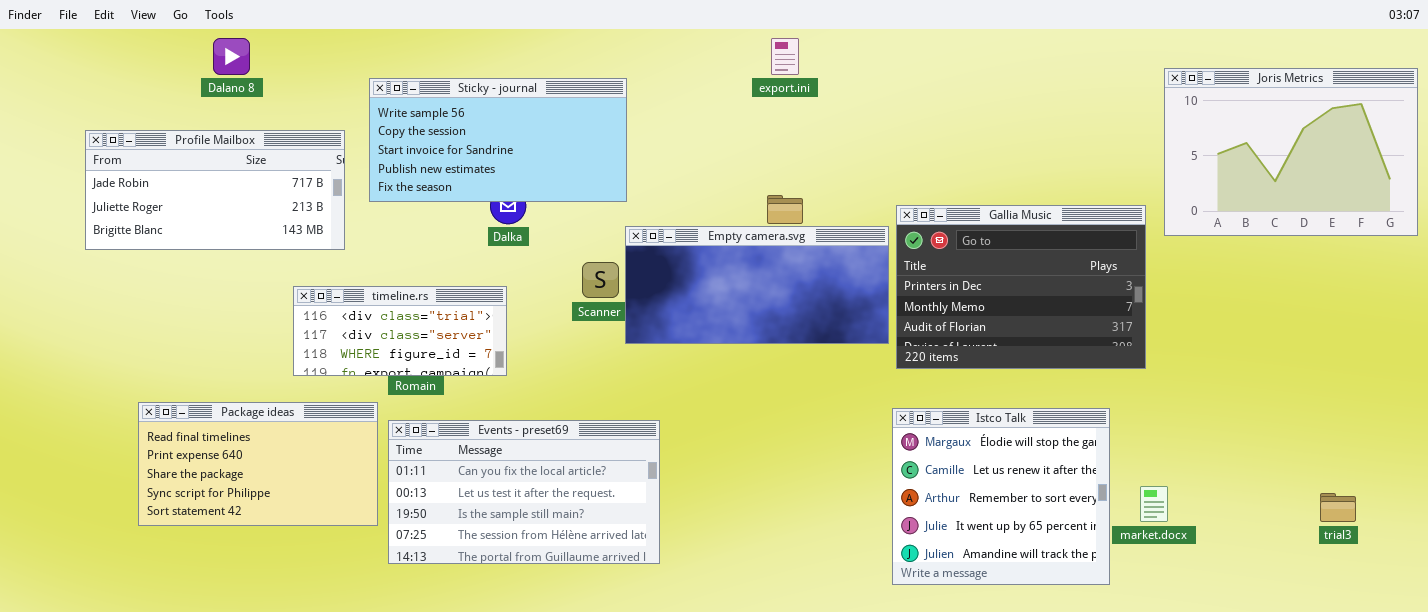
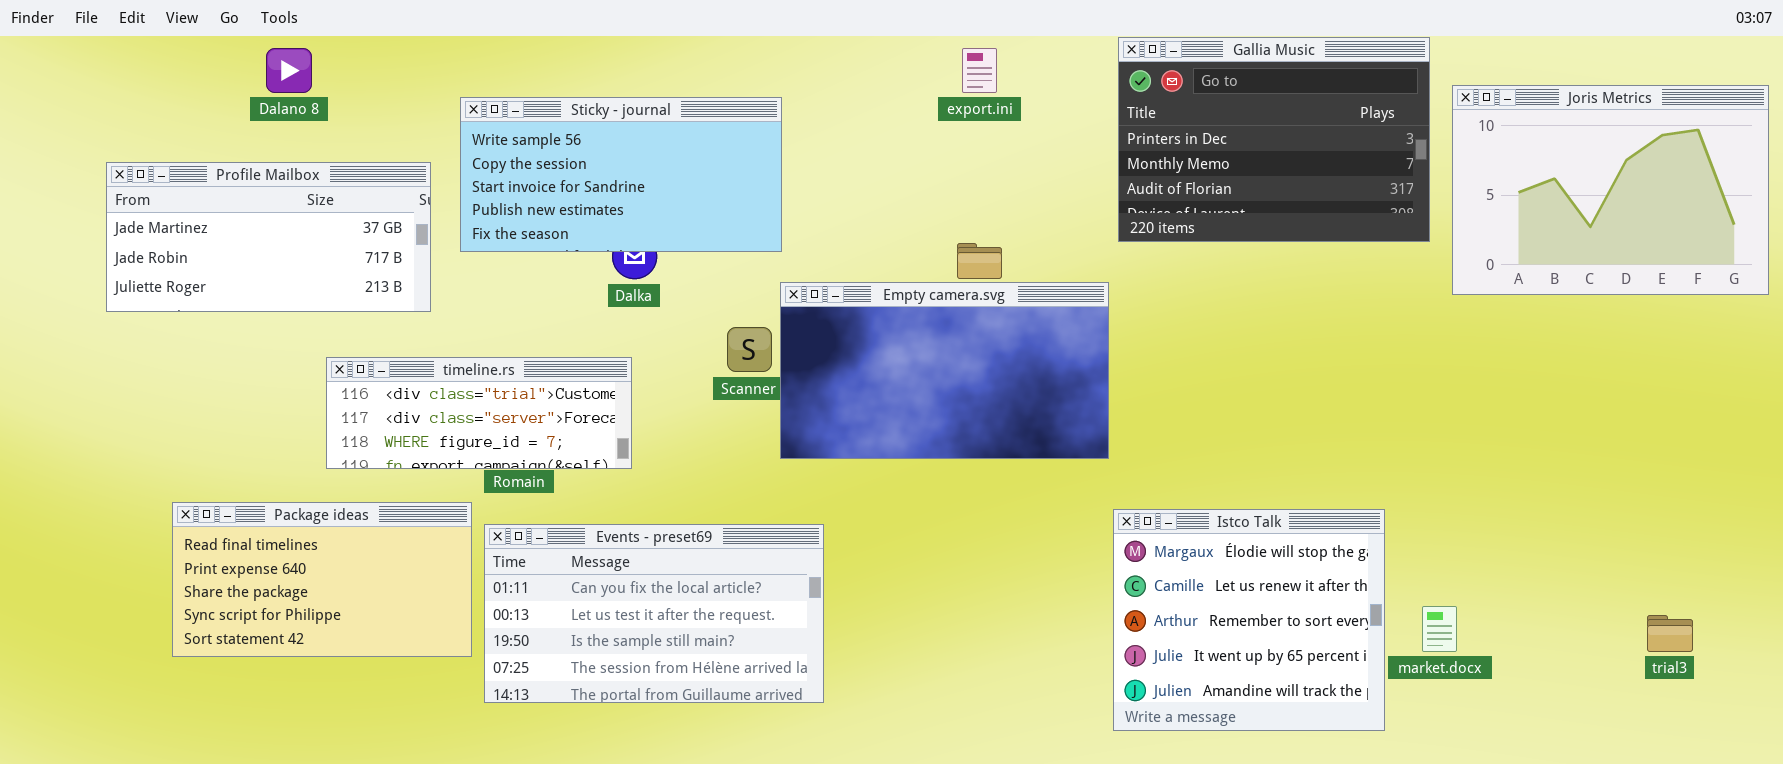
Profile Mailbox: [85,130,345,250] -> [106,162,431,312], scrolled up 1 row
Gallia Music: [896,205,1146,369] -> [1118,37,1430,242], moved
Empty camera.svg: [625,226,889,344] -> [780,282,1109,459], resized
timeline.rs: [293,286,507,376] -> [326,357,632,469], resized

